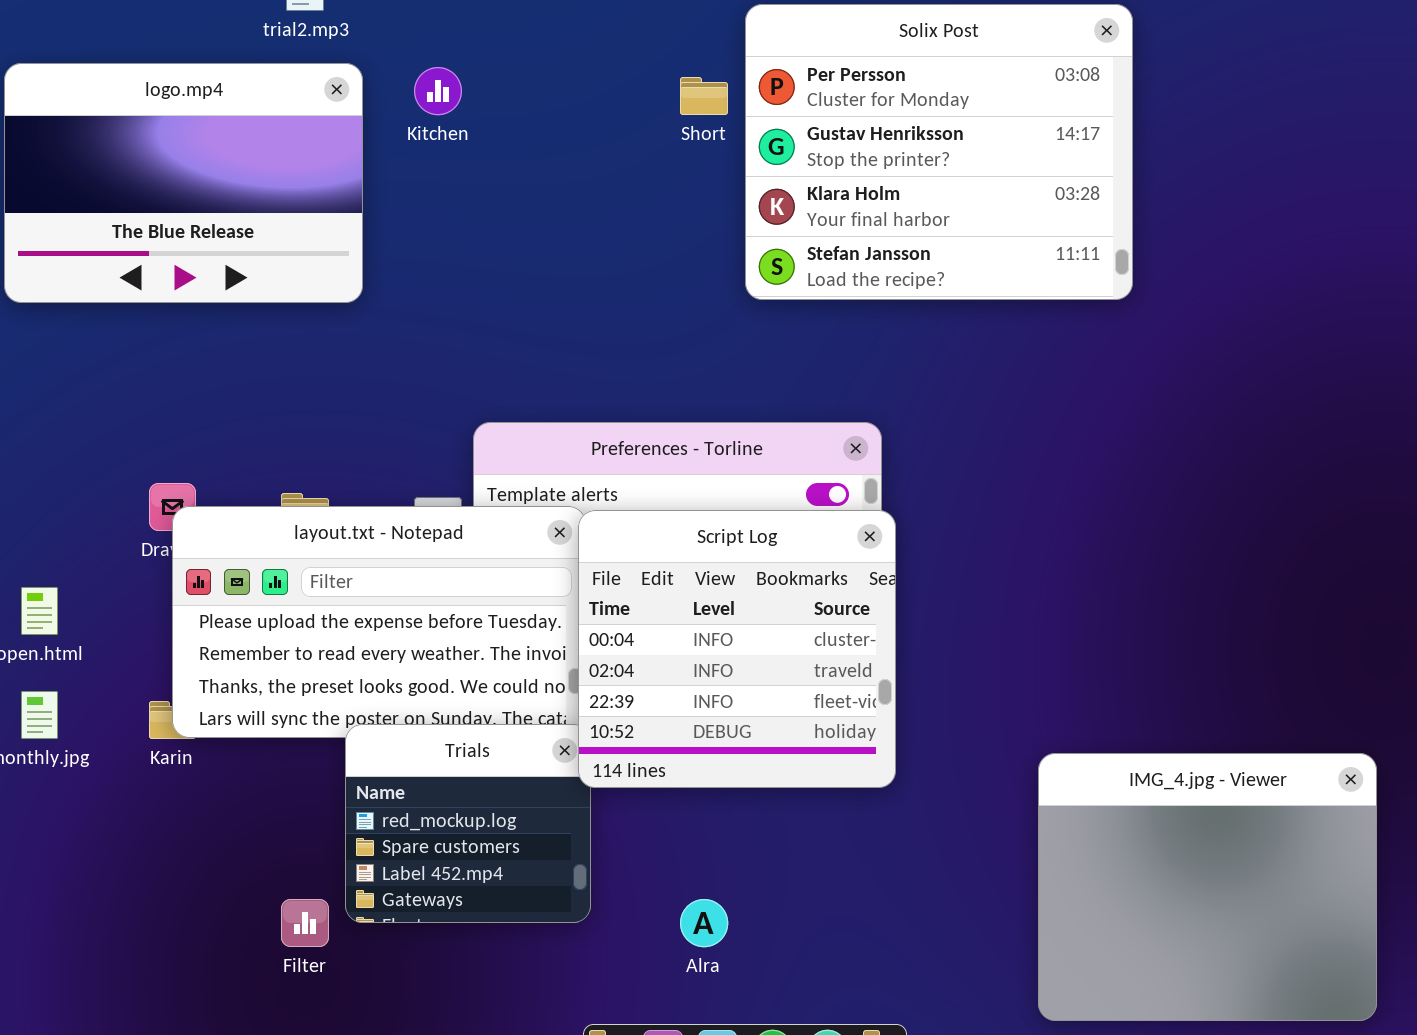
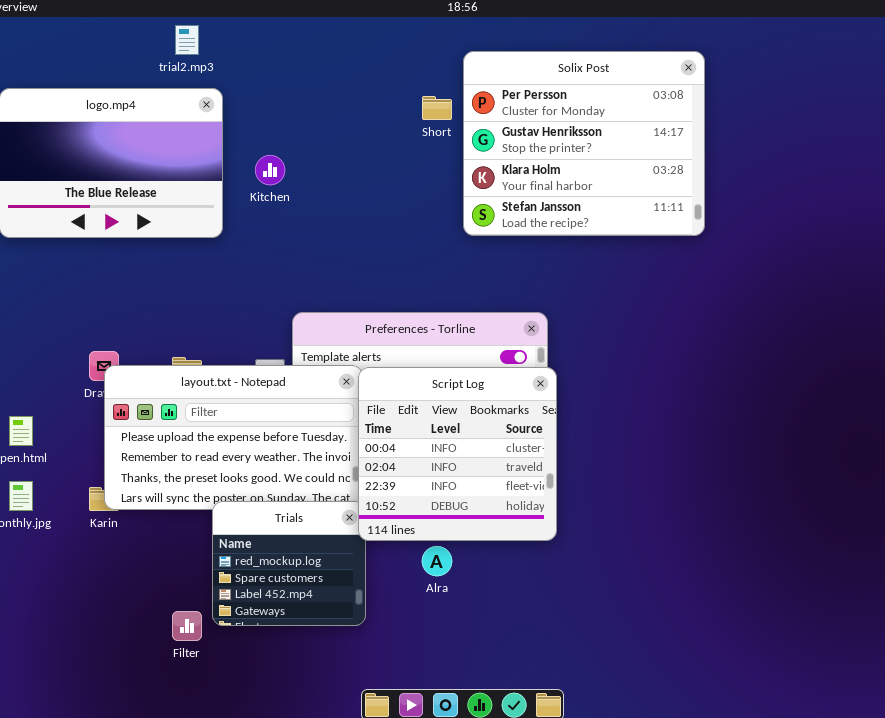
Kitchen: [414,67,462,115] -> [255,155,285,185], moved
IMG_4.jpg - Viewer: [1038,753,1377,1021] -> none, closed
Alra: [680,899,728,947] -> [422,546,452,576], moved

